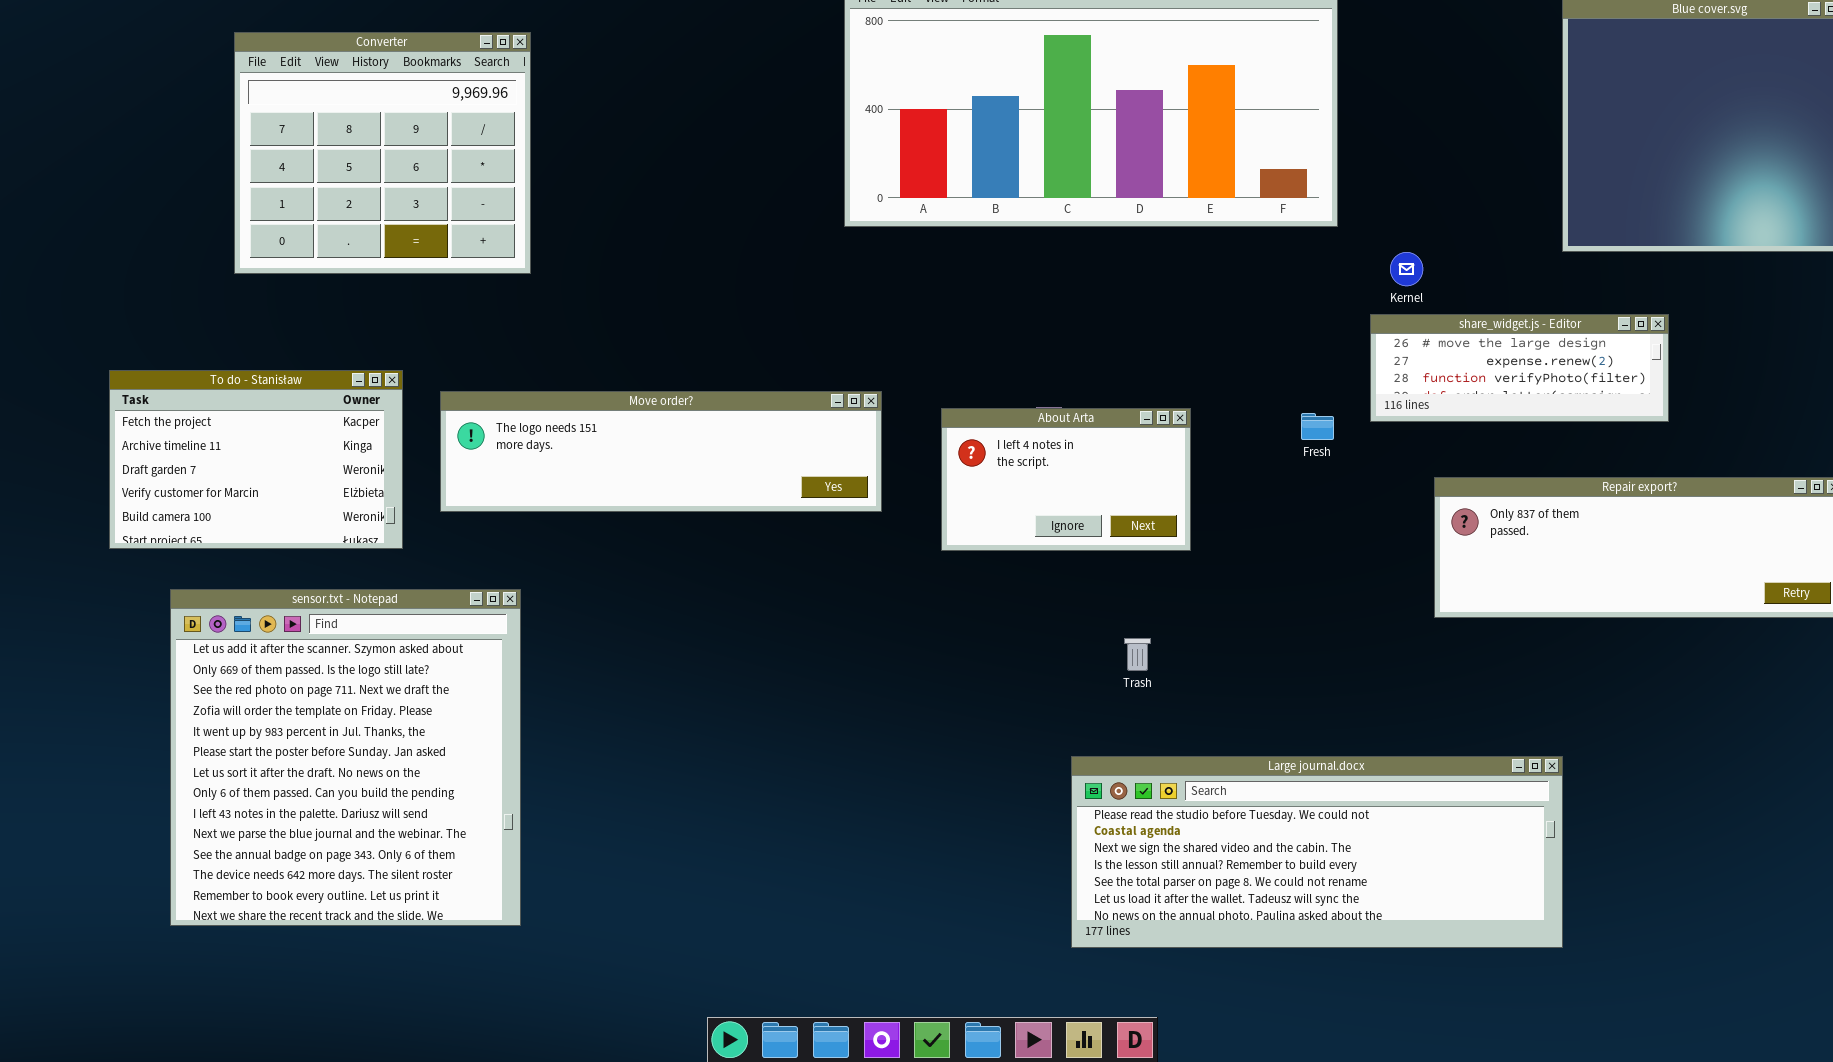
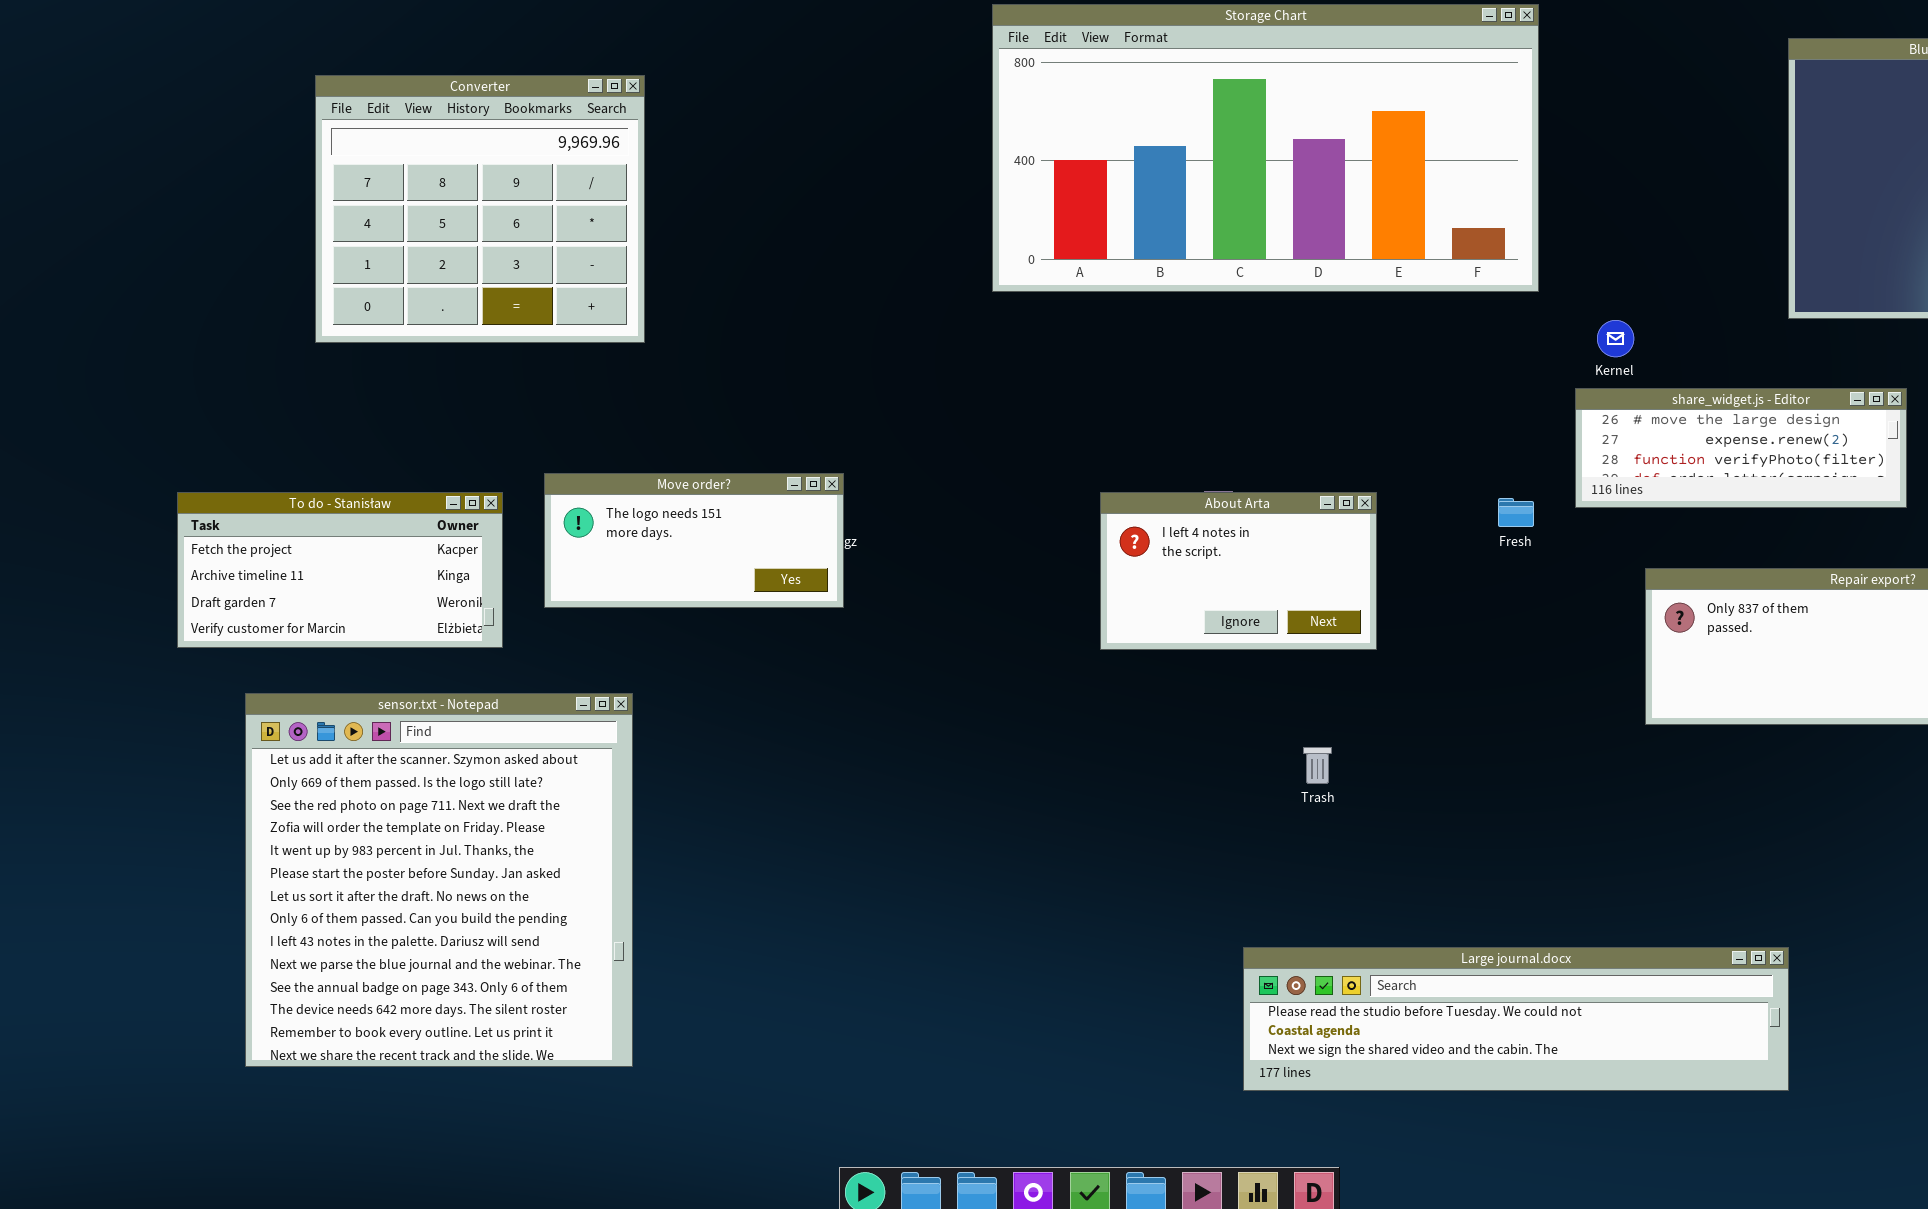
To do - Stanisław: [109,370,403,549] -> [177,492,503,648], resized
Move order?: [440,391,882,512] -> [544,473,844,608], resized
Large journal.docx: [1071,756,1563,948] -> [1243,947,1789,1091], resized

